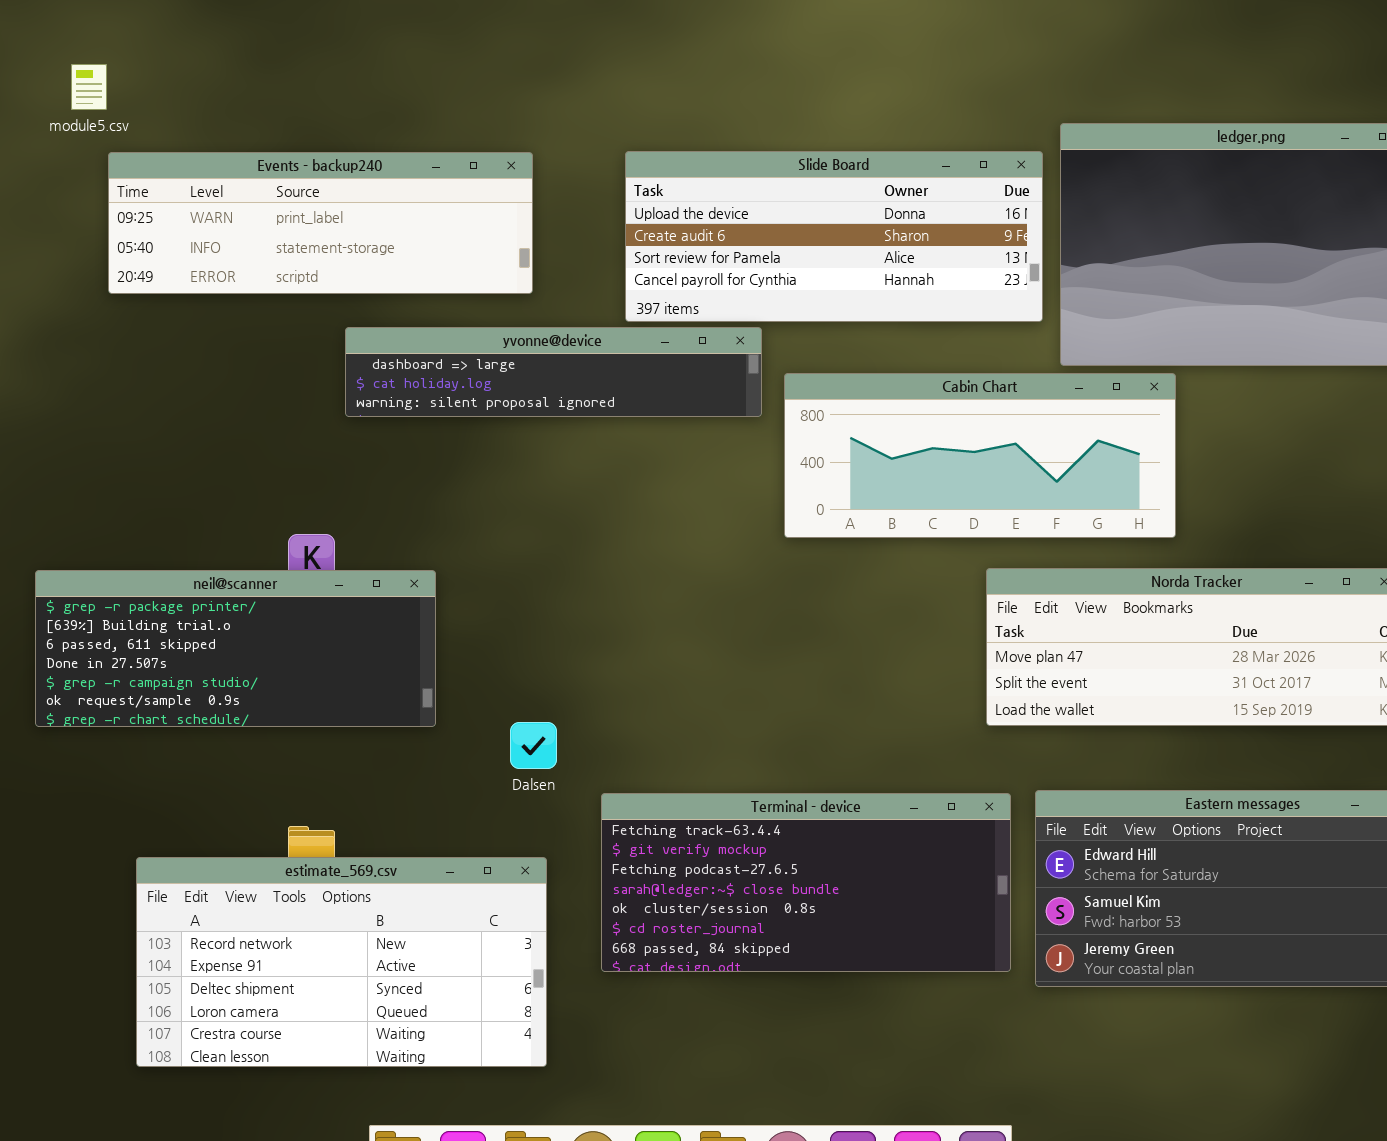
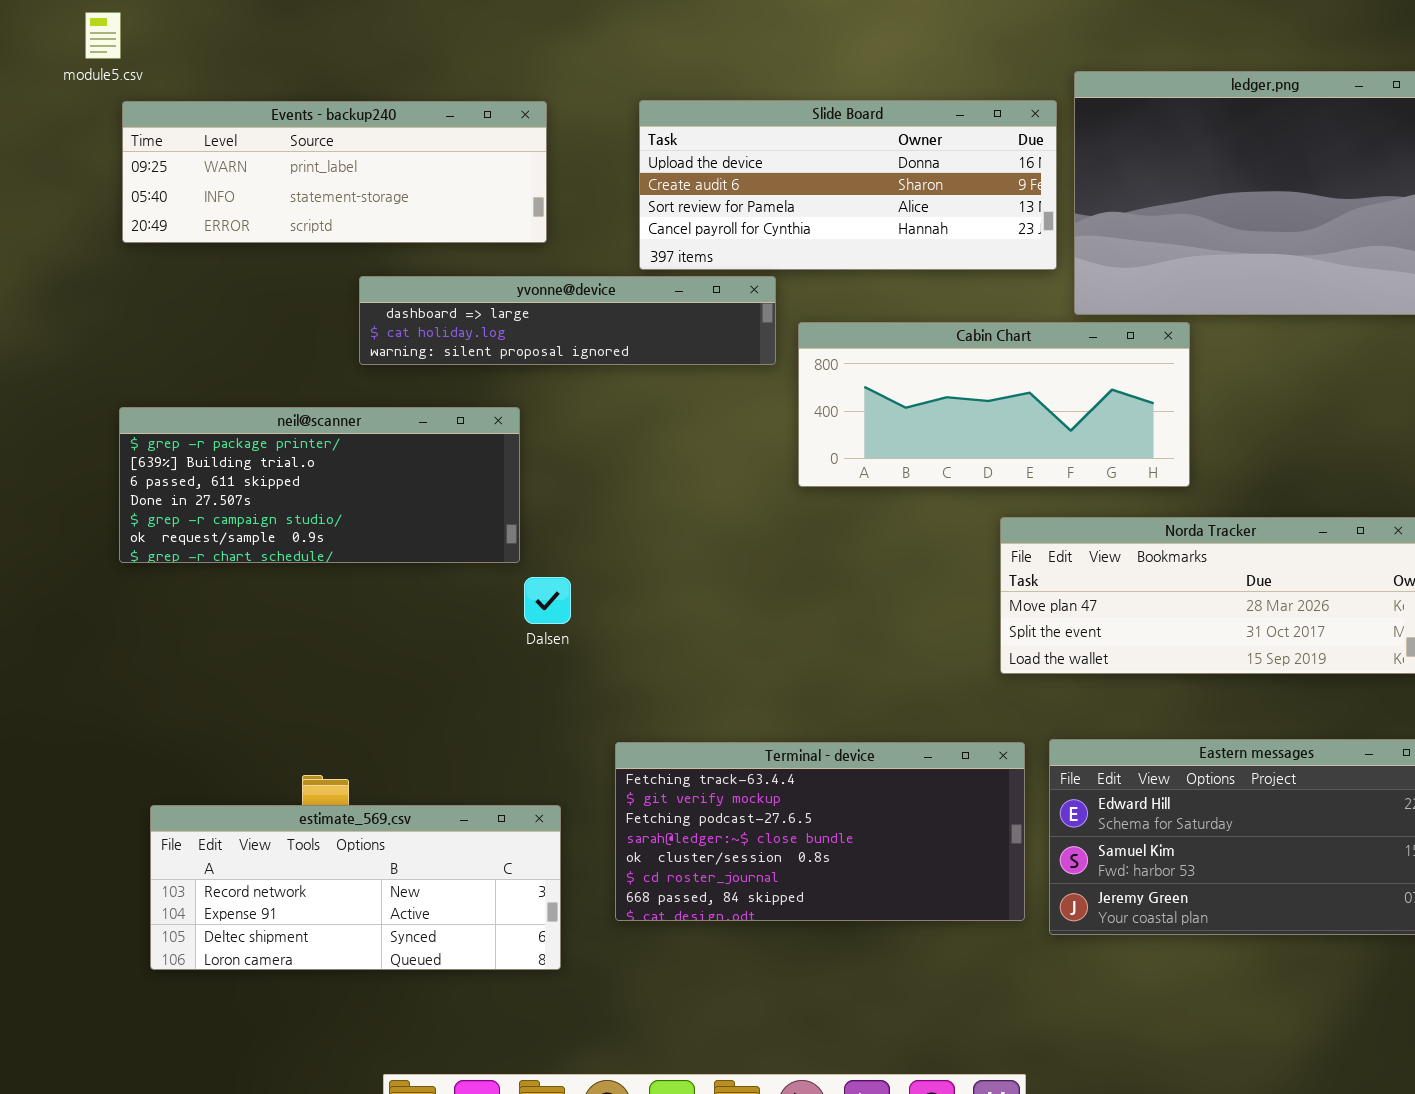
neil@scanner: [35,570,436,727] -> [119,407,520,563], moved
Dalsen: [510,722,557,769] -> [524,577,571,624], moved
estimate_569.csv: [136,857,547,1067] -> [150,805,561,970], resized

